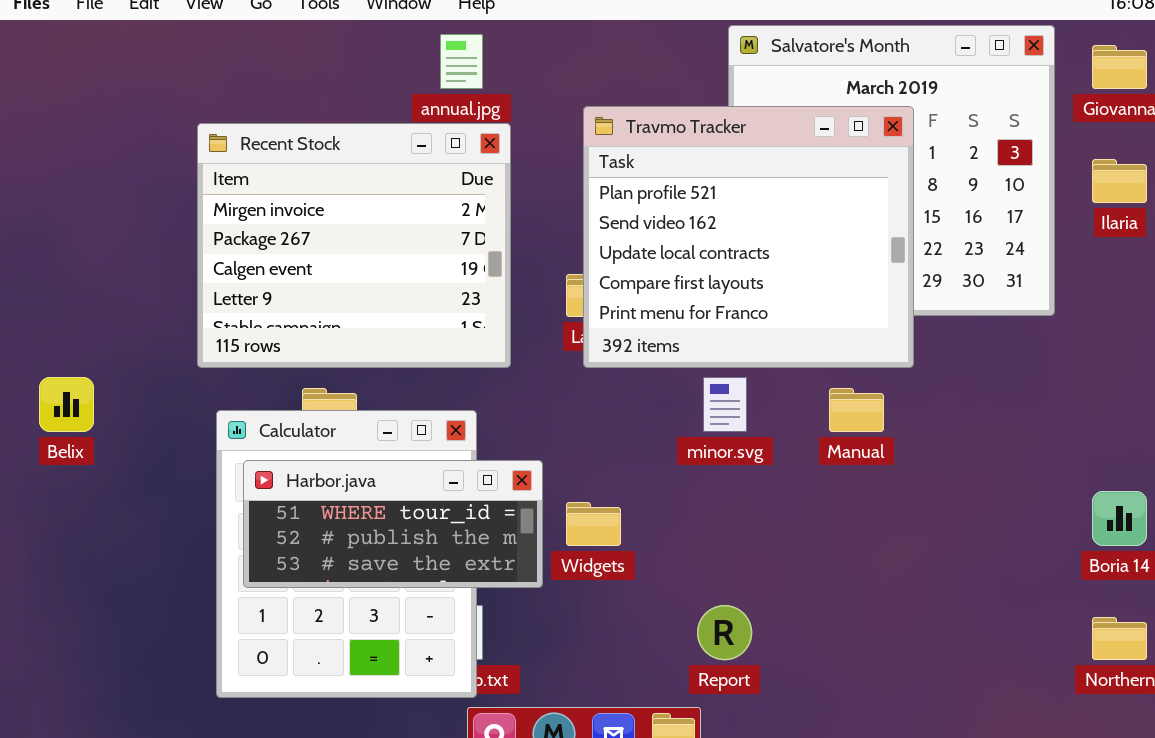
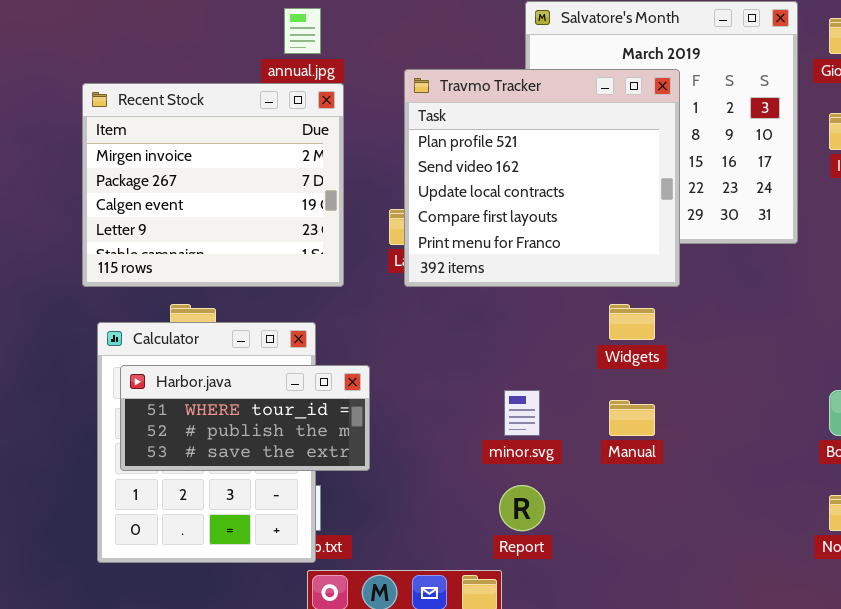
minor.svg: [703,377,747,432] -> [504,390,540,436], moved
Manual: [829,388,884,432] -> [609,400,655,436], moved
Widgets: [566,502,621,546] -> [609,304,655,340], moved

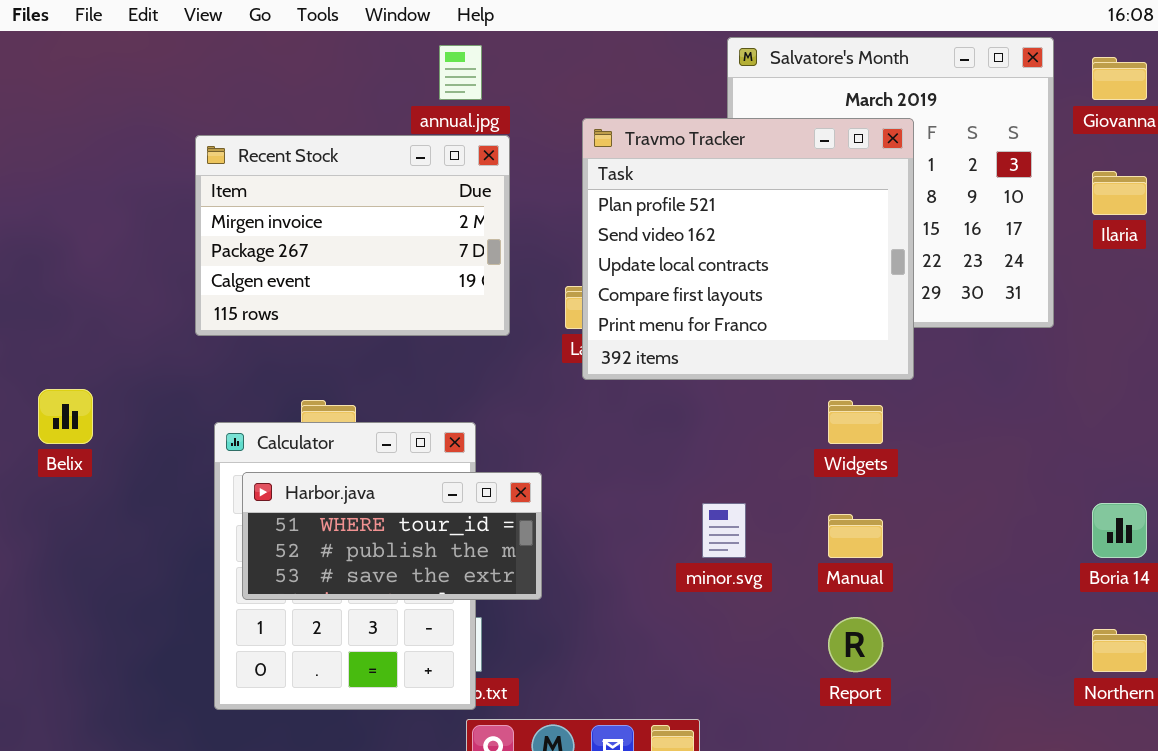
Recent Stock: [82,83,344,287] -> [195,135,510,336], resized
Report: [499,485,545,531] -> [828,617,883,672], moved

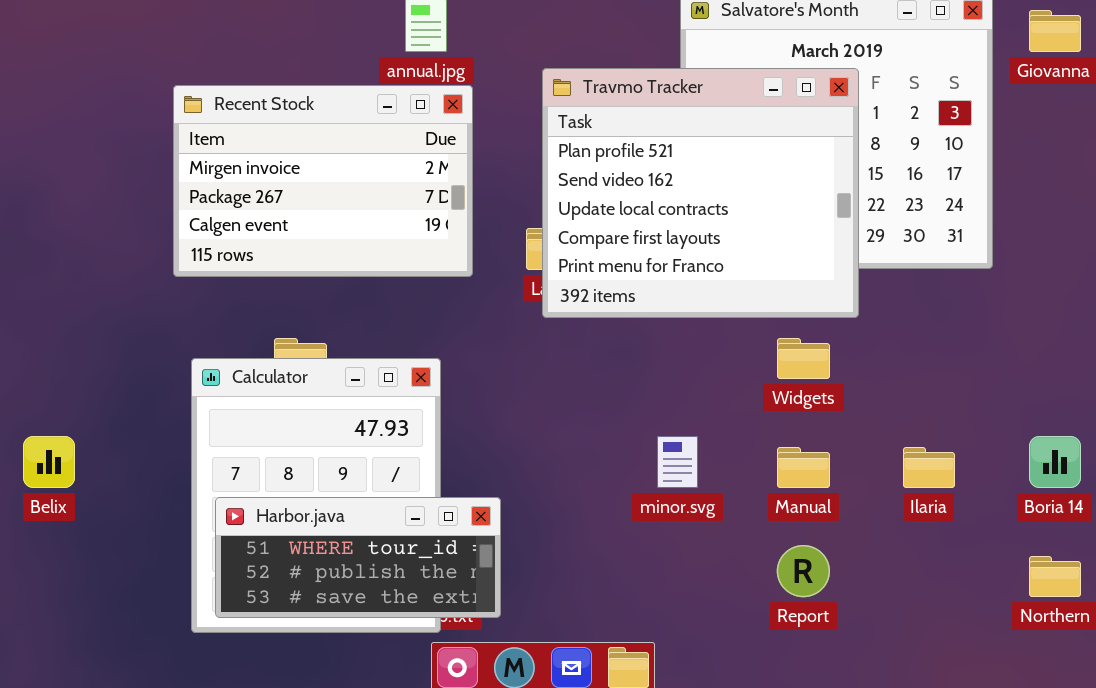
Ilaria: [1092,171,1147,215] -> [903,447,955,488], moved
Belix: [38,389,93,444] -> [23,436,75,488], moved
Harbor.java: [242,472,542,600] -> [215,497,501,618], moved

